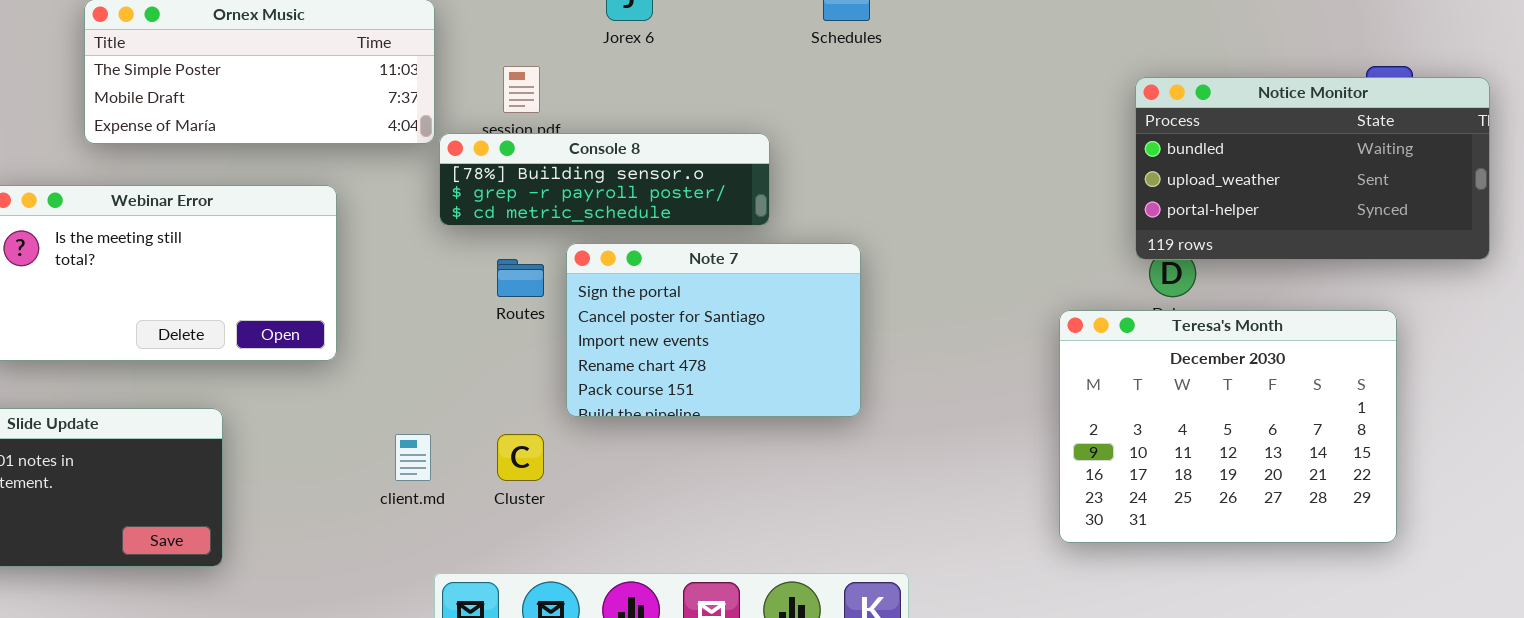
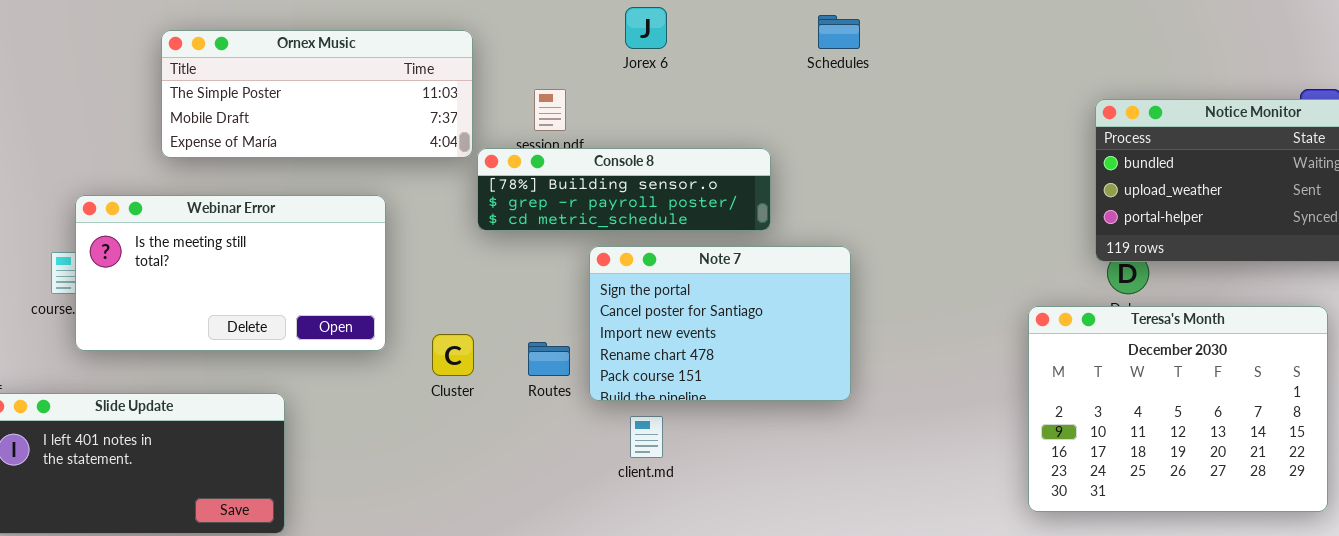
Routes: [497,259,544,297] -> [528,342,570,376], moved
client.md: [395,434,431,481] -> [630,416,663,458], moved
Cluster: [497,434,544,481] -> [432,334,474,376], moved

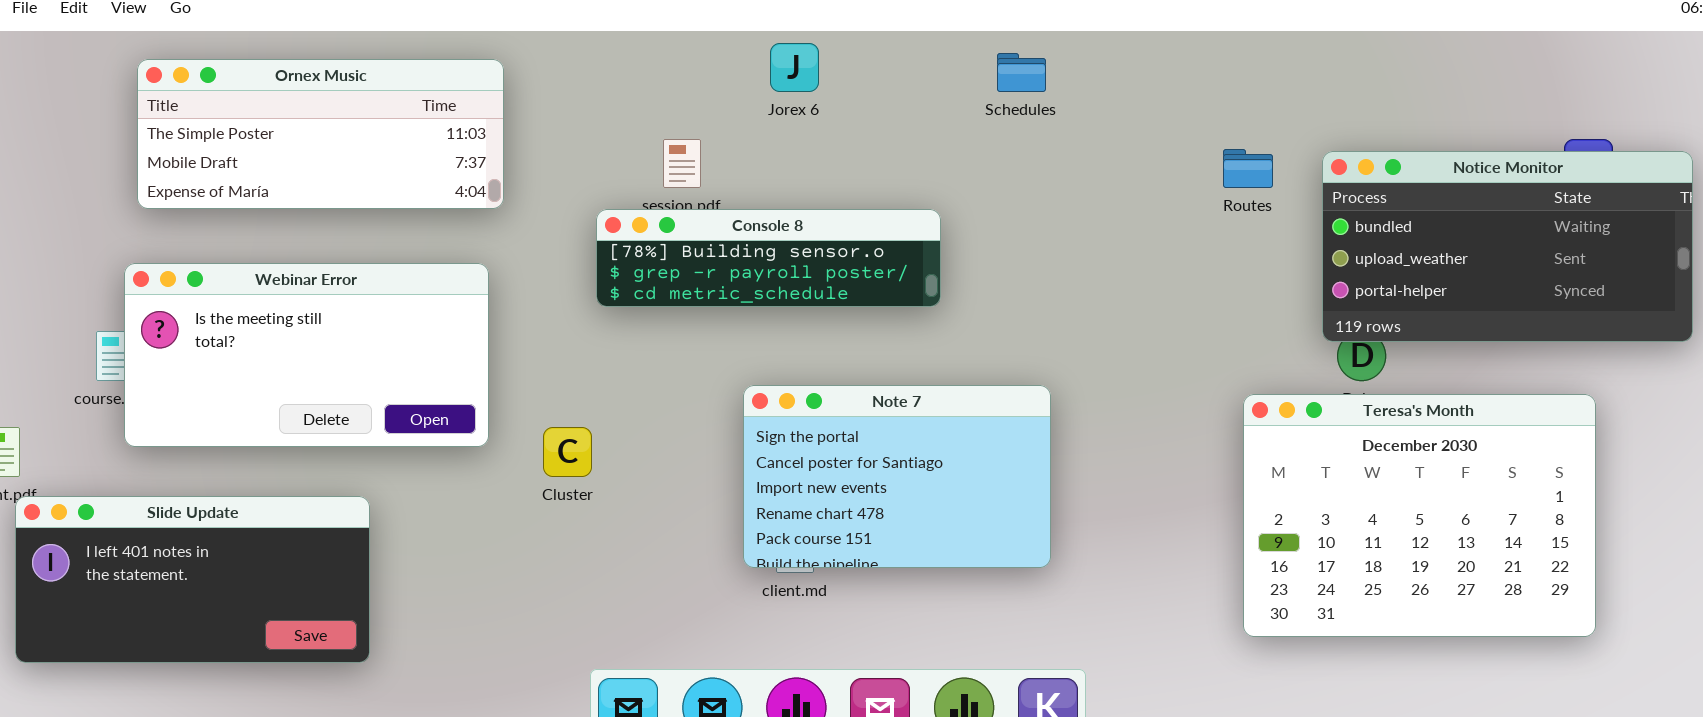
Ornex Music: [161,30,473,158] -> [137,59,504,209], moved
Note 7: [589,246,851,401] -> [743,385,1051,568], moved
Routes: [528,342,570,376] -> [1223,149,1273,188], moved

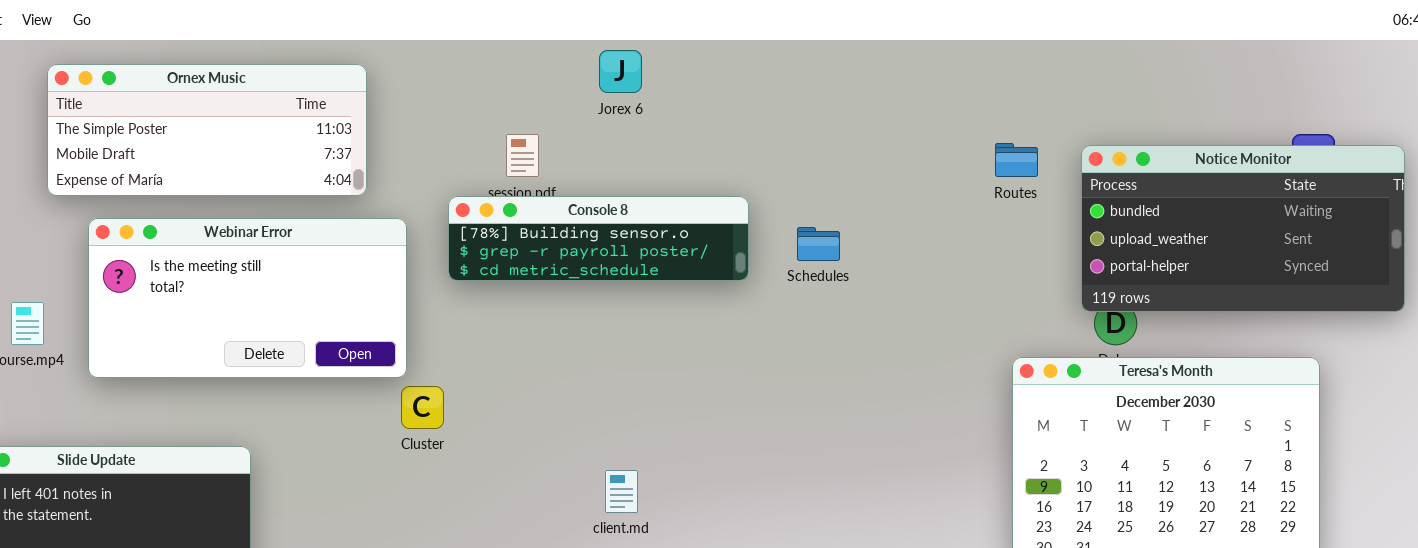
Schedules: [997,53,1046,92] -> [797,227,840,261], moved
Webinar Error: [124,263,489,447] -> [88,218,407,378], moved
Note 7: [743,385,1051,568] -> none, closed

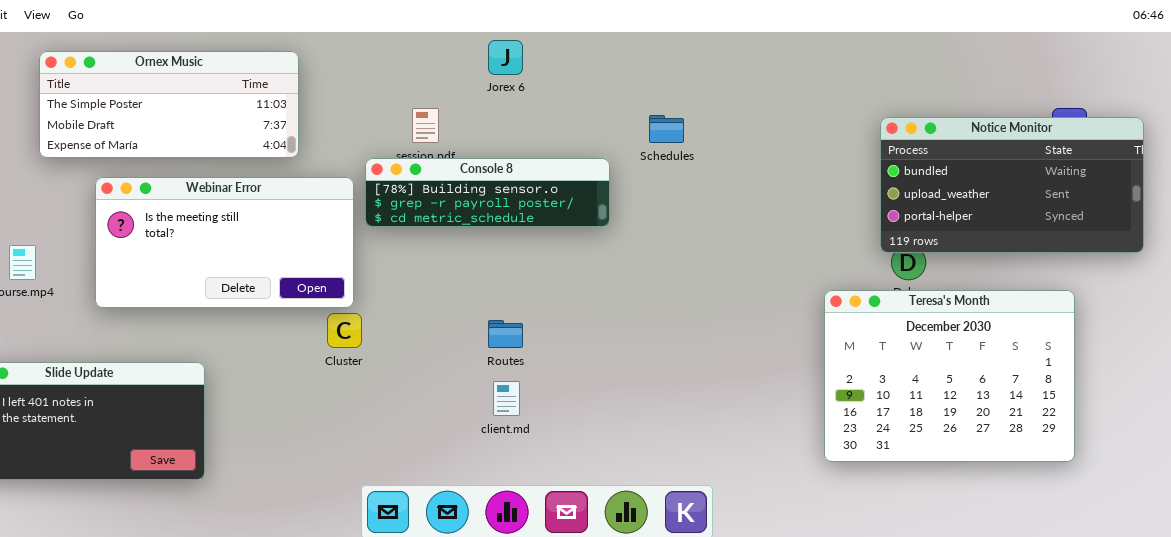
Routes: [995,143,1038,177] -> [488,320,523,348], moved
Webinar Error: [88,218,407,378] -> [95,177,354,308], moved
Schedules: [797,227,840,261] -> [649,115,684,143], moved

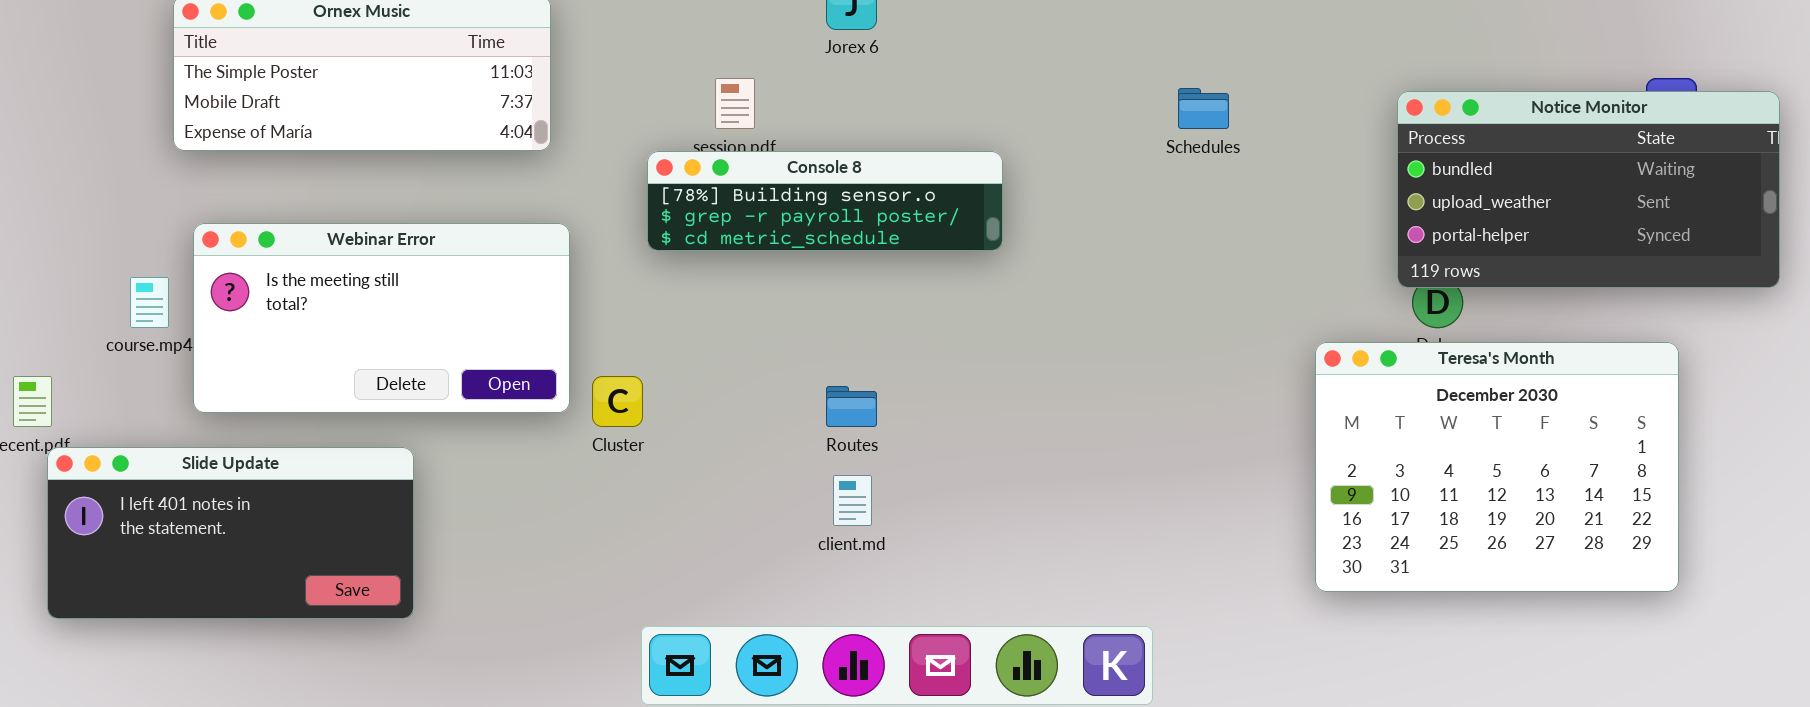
Schedules: [649,115,684,143] -> [1178,88,1229,129], moved
Webinar Error: [95,177,354,308] -> [193,223,570,413], moved

